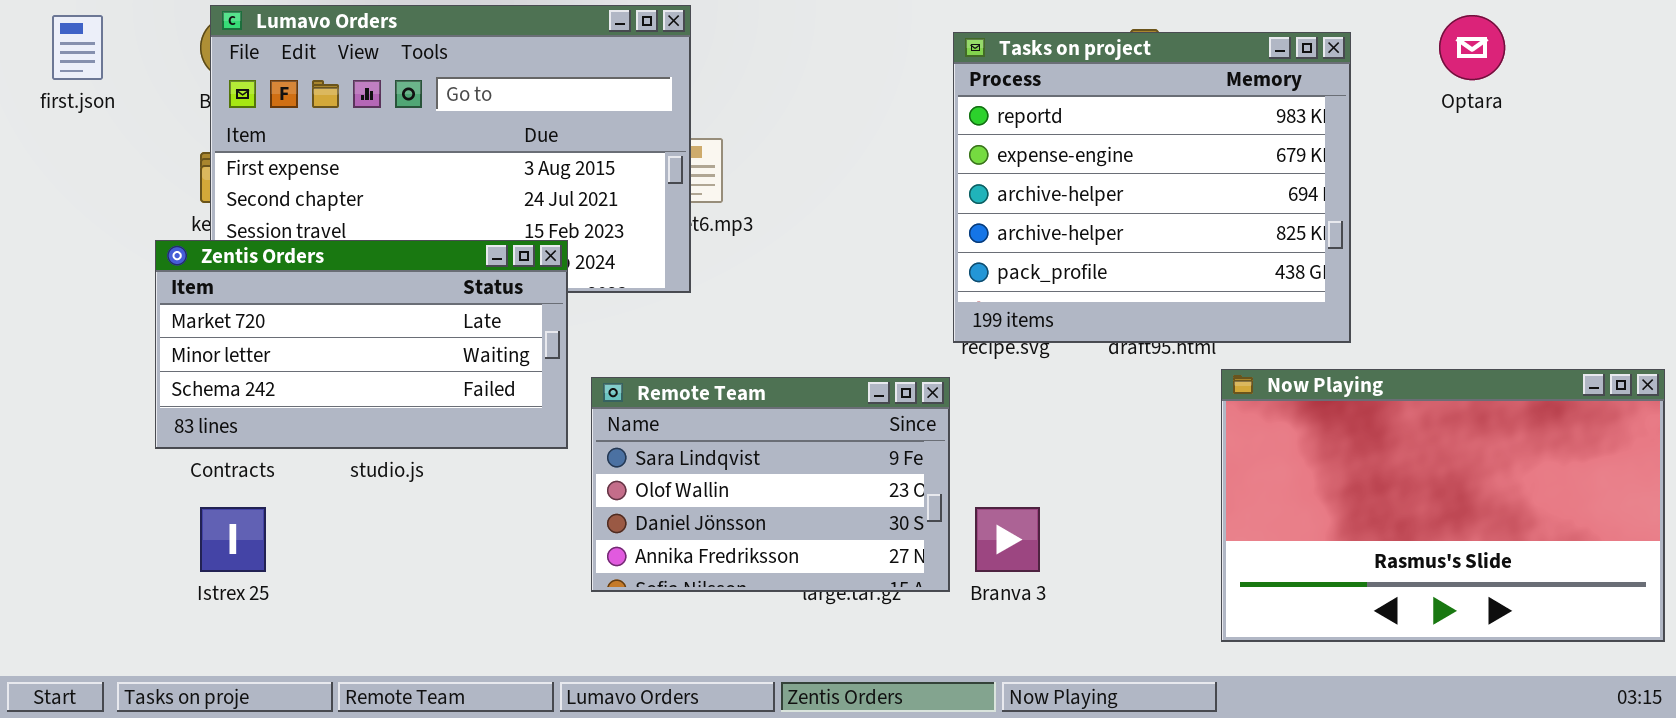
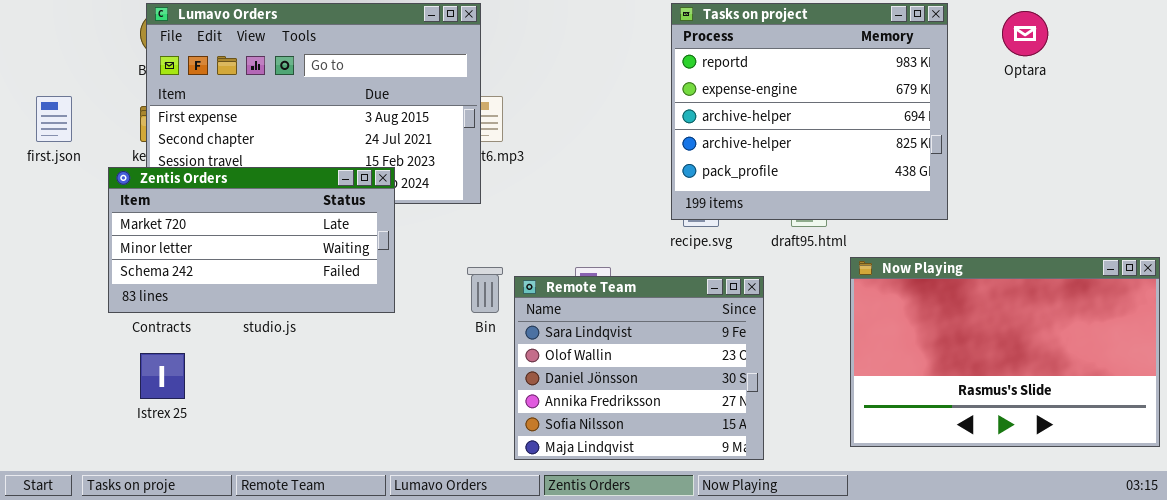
first.json: [52,15,103,80] -> [36,96,72,142], moved
Tasks on project: [953,32,1351,343] -> [671,3,948,220], moved
Remote Team: [591,377,950,592] -> [514,276,764,460], moved, resized

